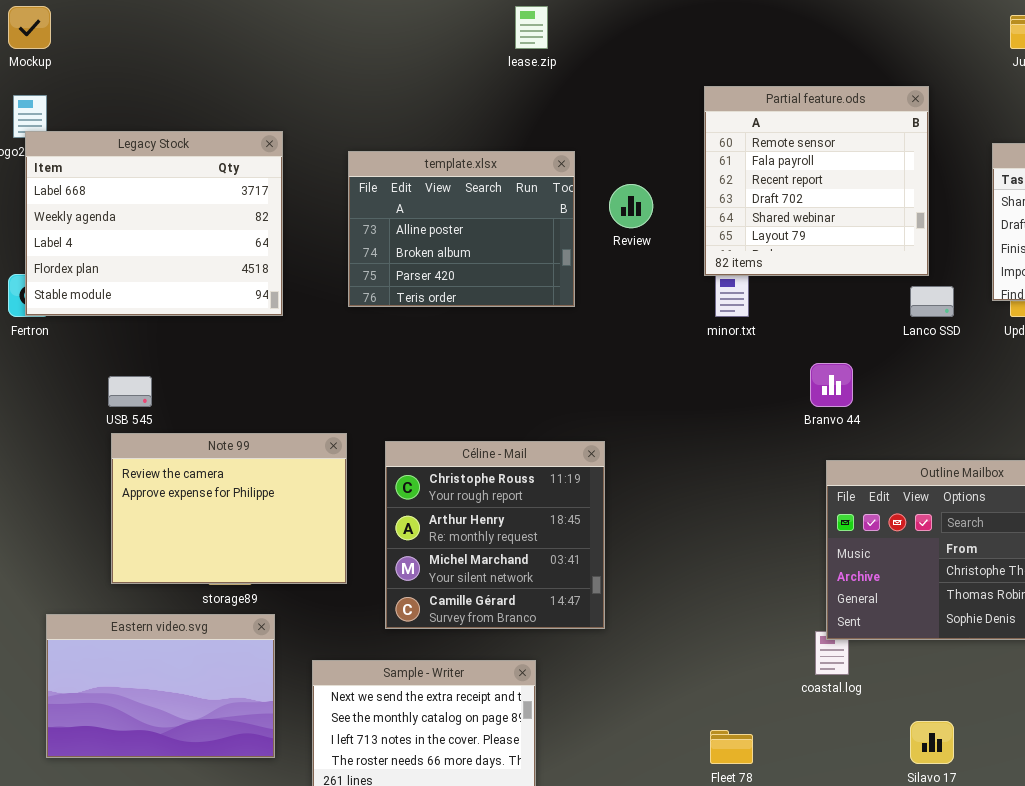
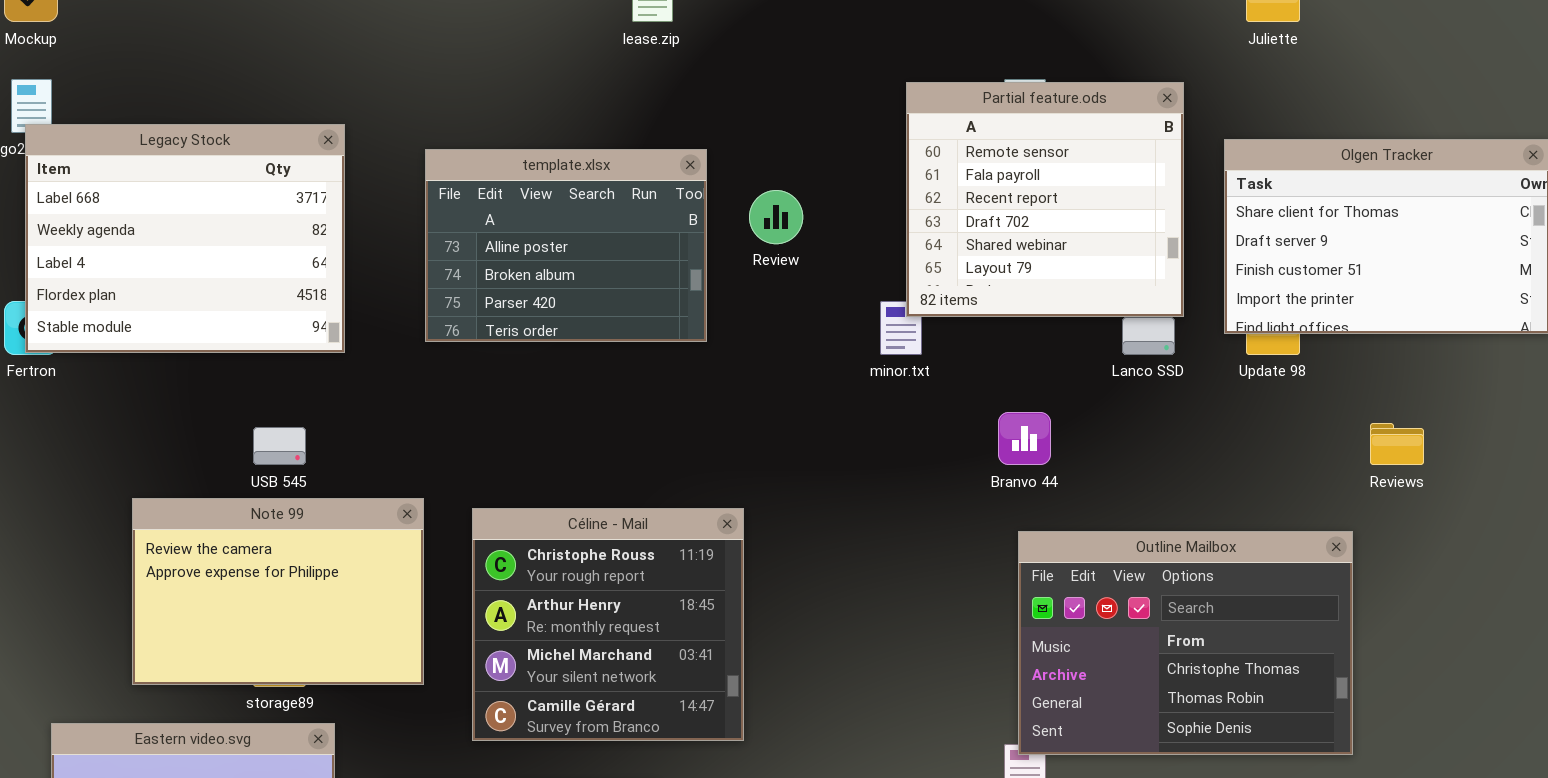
Partial feature.ods: [704,86,929,276] -> [906,82,1184,317], moved
USB 545: [108,376,152,407] -> [253,427,306,465], moved

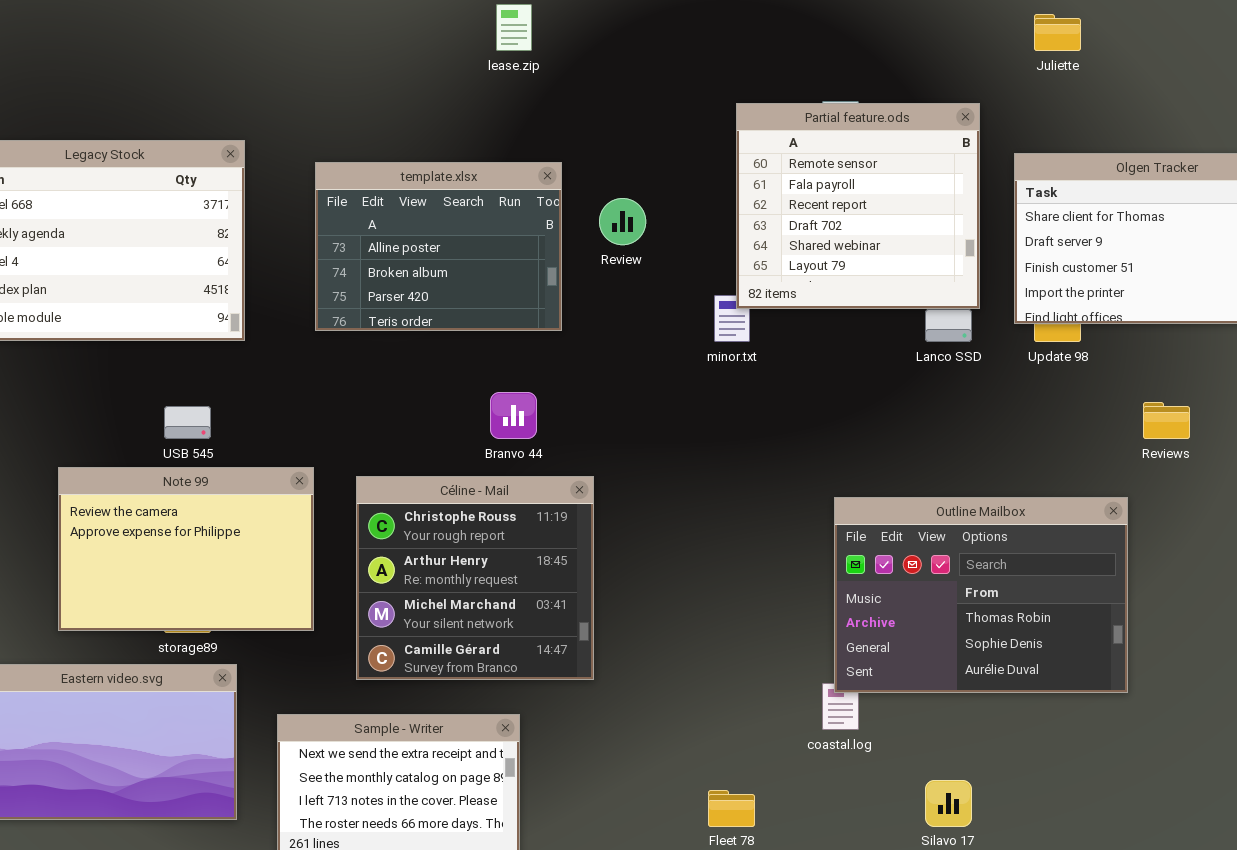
Branvo 44: [998,412,1051,465] -> [490,392,537,439], moved
Outline Mailbox: [1018,531,1353,755] -> [834,497,1128,693], scrolled down 1 row

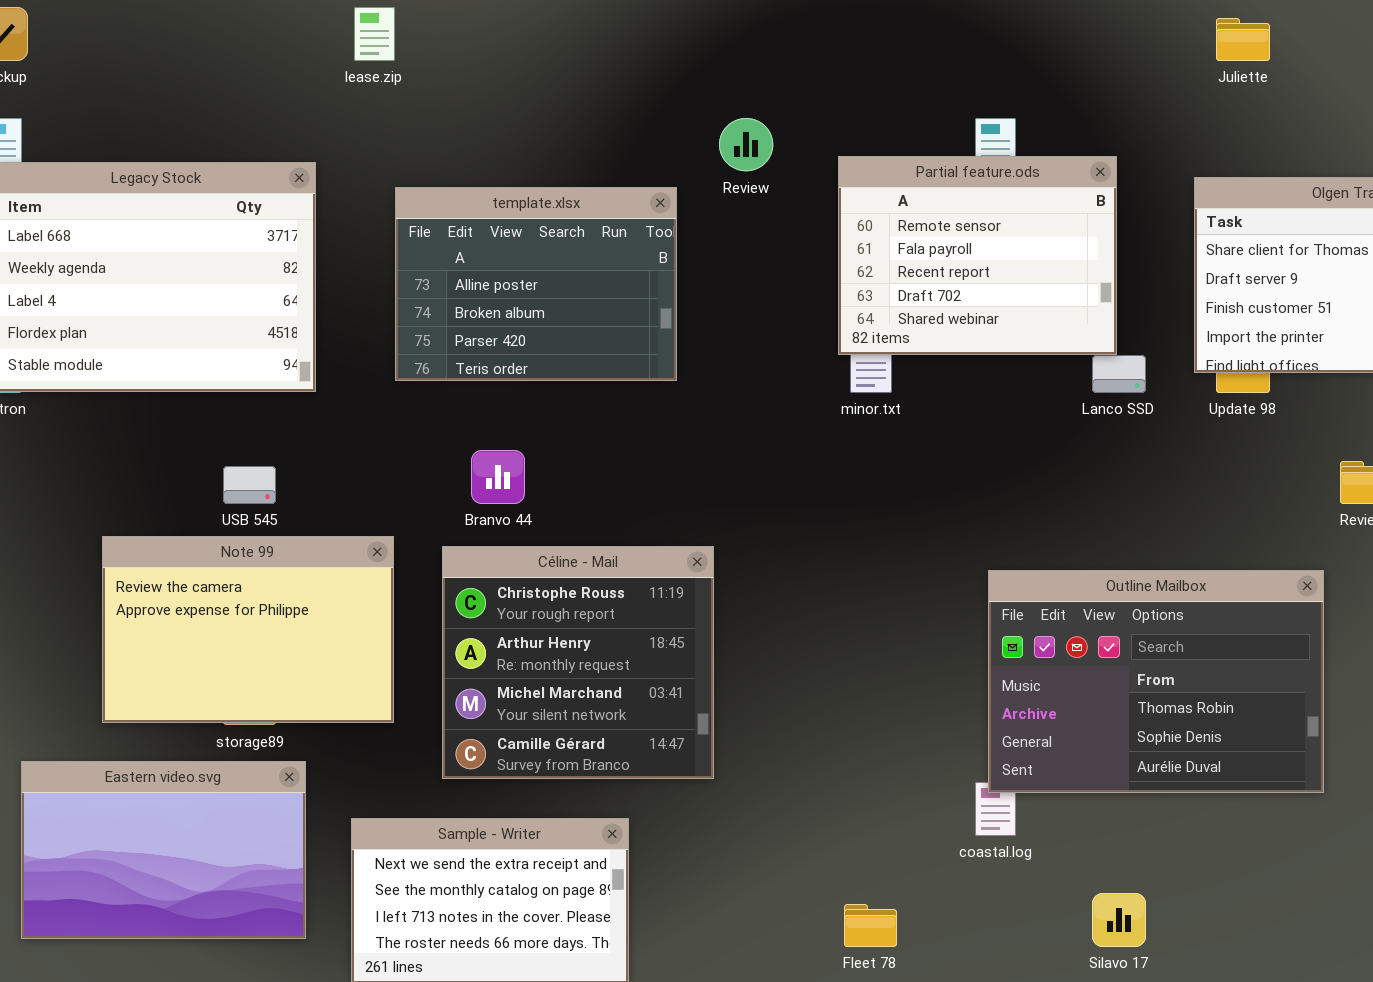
lease.zip: [496,4,532,51] -> [354,7,395,61], moved
Partial feature.ods: [736,103,980,309] -> [838,156,1117,355], moved, resized
Review: [599,198,646,245] -> [719,118,773,171], moved
Branvo 44: [490,392,537,439] -> [471,450,525,504], moved

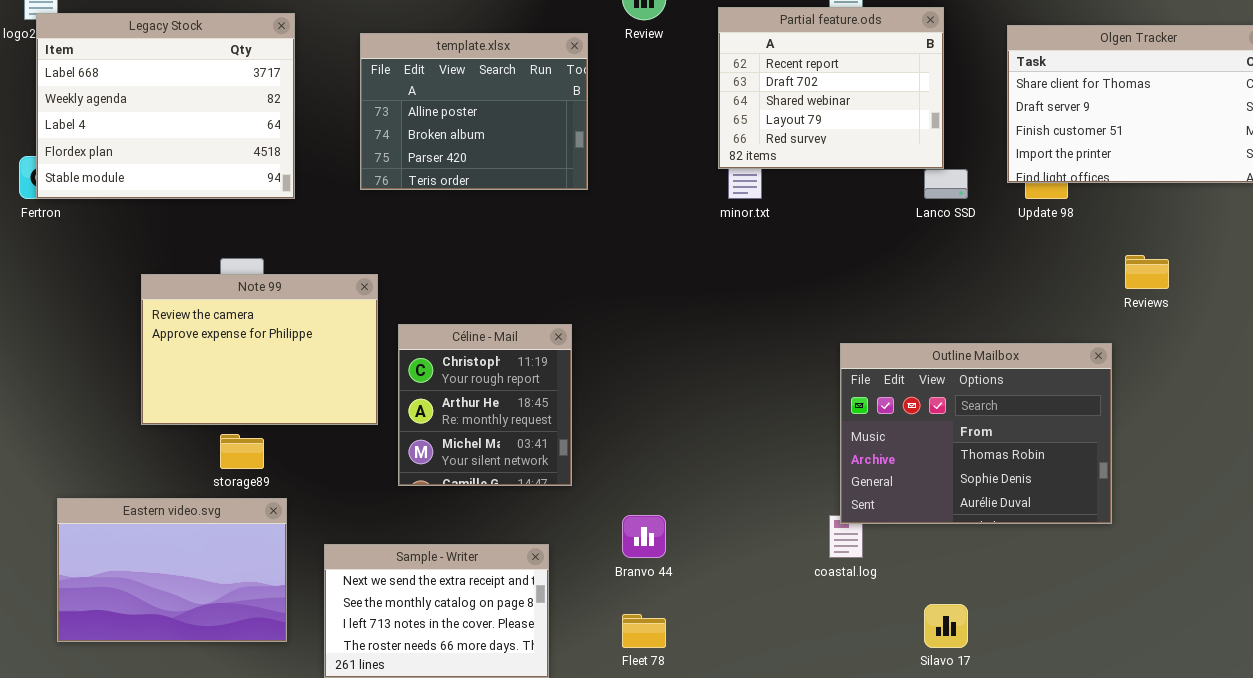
Partial feature.ods: [838,156,1117,355] -> [718,7,944,169], scrolled down 2 rows
Branvo 44: [471,450,525,504] -> [622,515,666,558], moved
Note 99: [102,536,394,723] -> [141,274,378,425], moved
Céline - Mail: [442,546,714,779] -> [398,324,572,486], resized
Fleet 78: [844,904,897,947] -> [622,614,666,648], moved

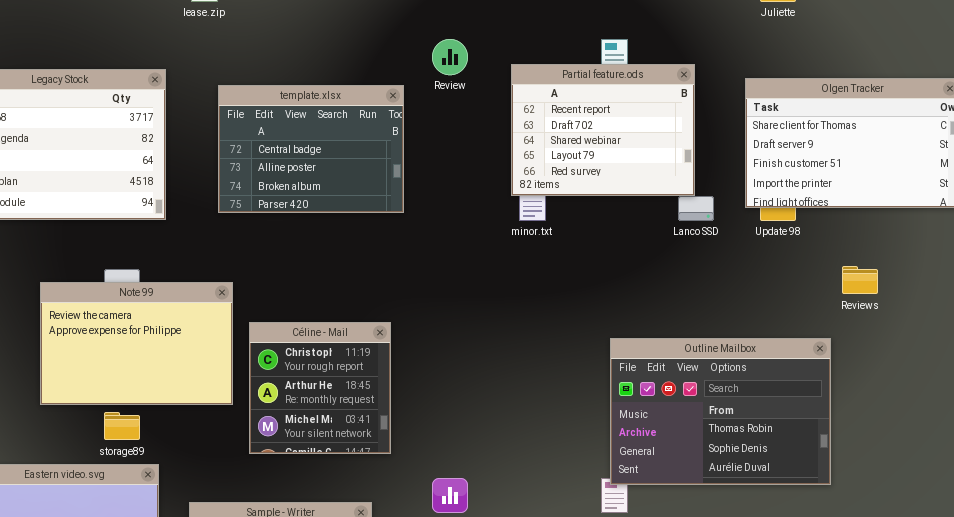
template.xlsx: [360,33,588,190] -> [218,85,404,213], scrolled up 1 row

